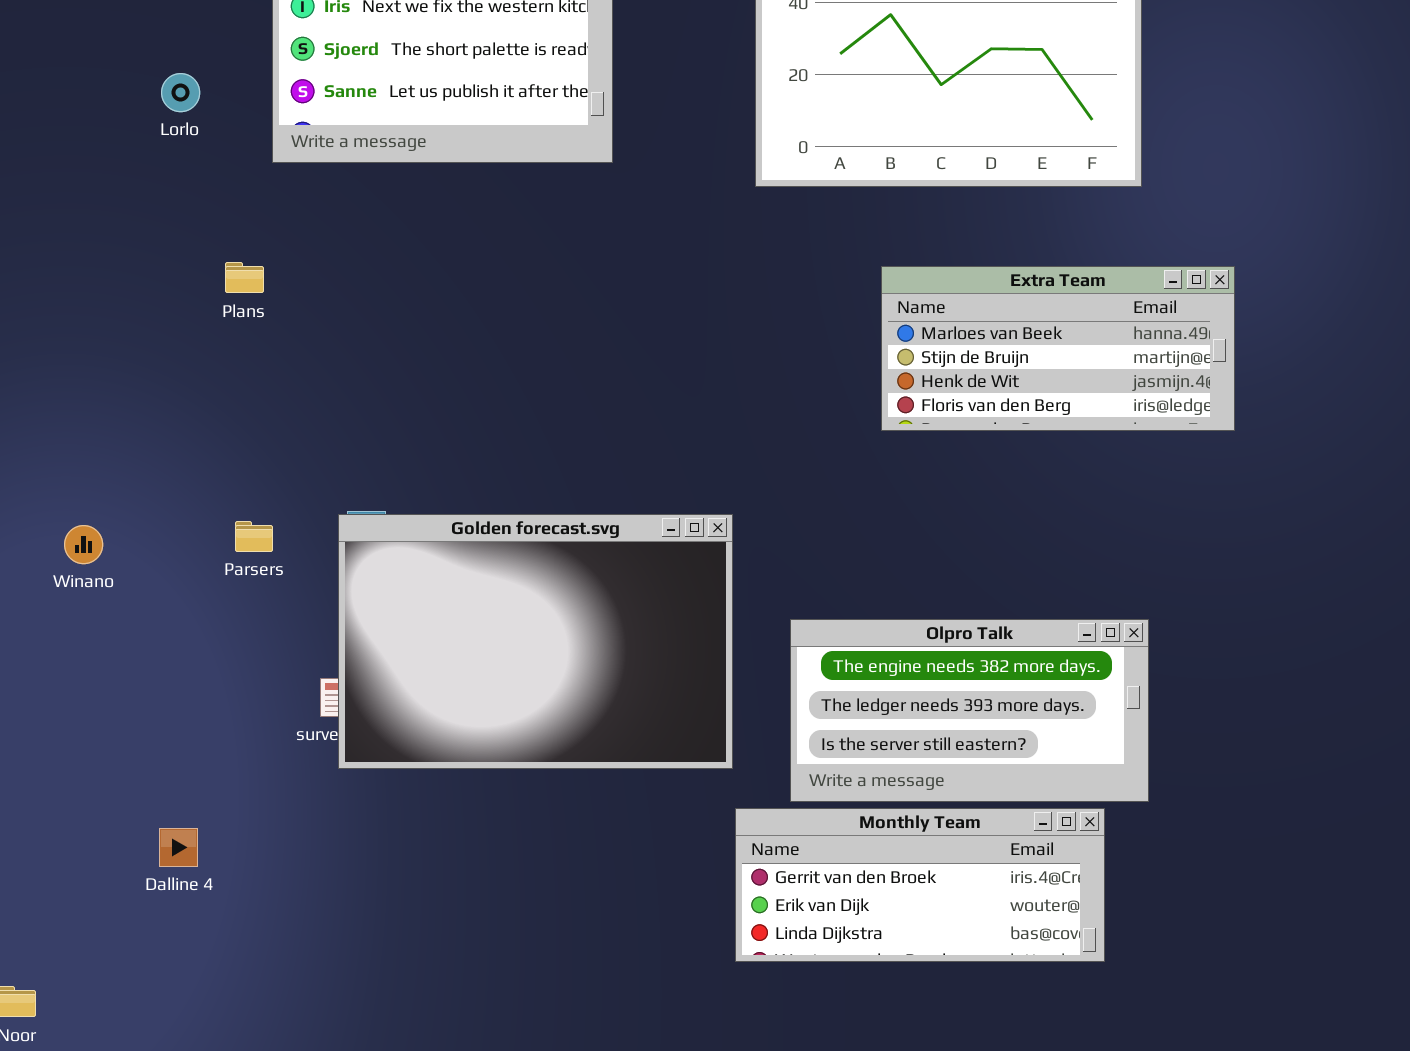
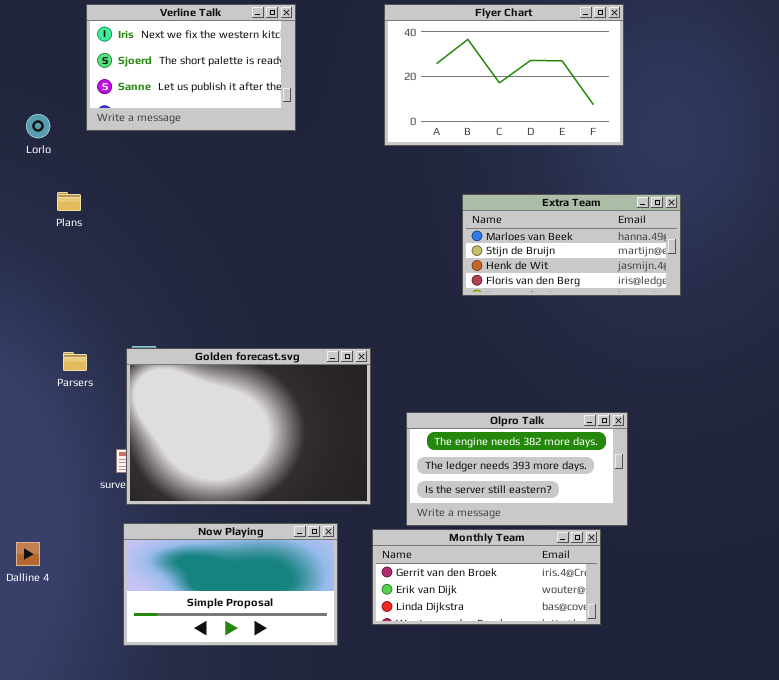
Lorlo: [161,73,200,112] -> [26,114,50,138], moved
Now Playing: none -> [123,523,338,646], opened

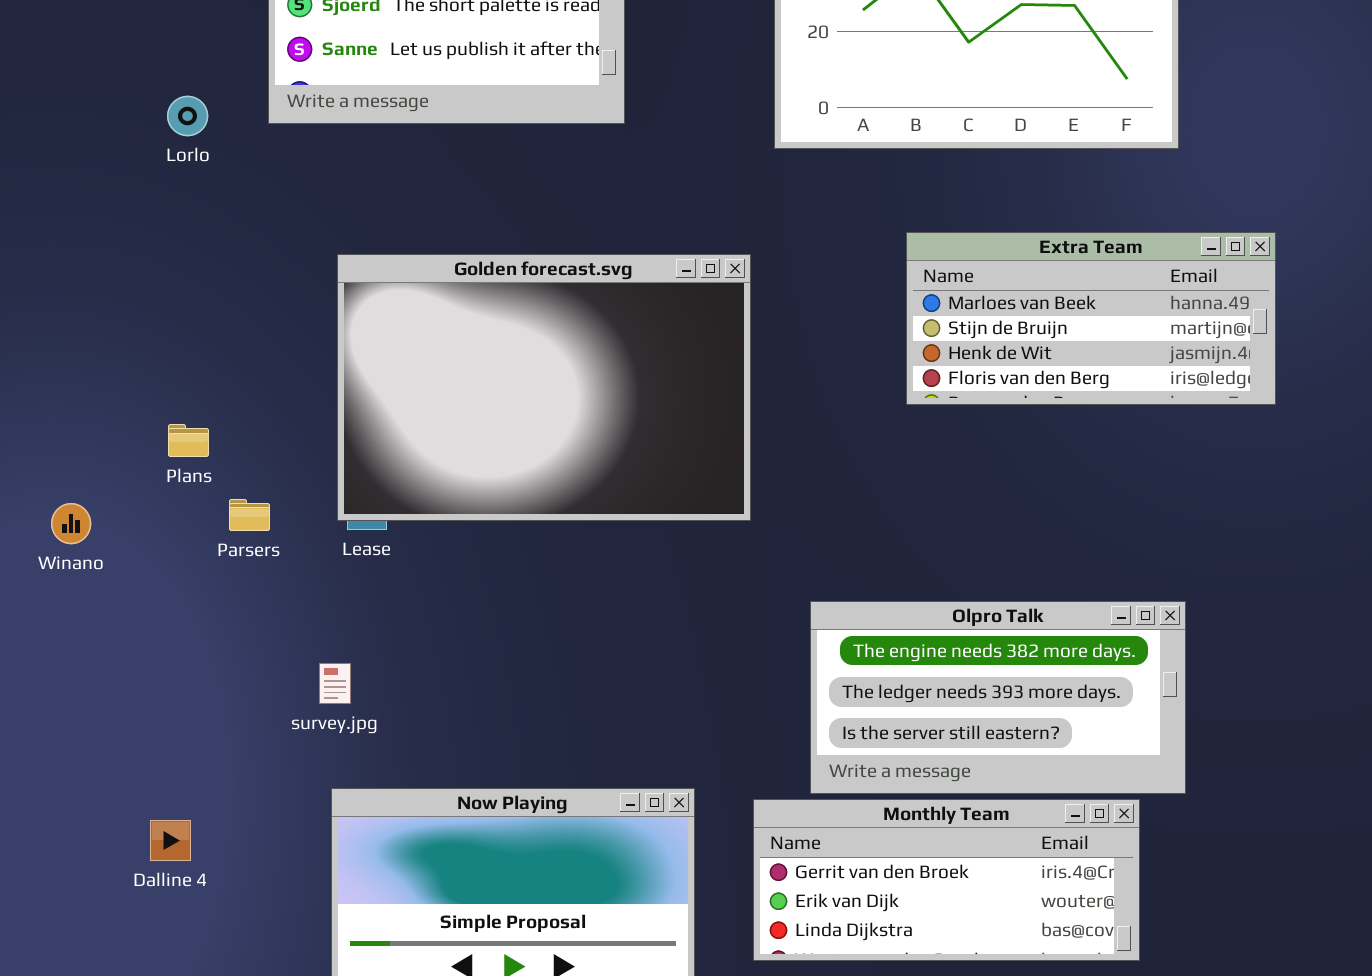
Plans: [57,192,81,211] -> [168,424,209,457], moved
Golden forecast.svg: [126,348,371,505] -> [337,254,751,521], moved

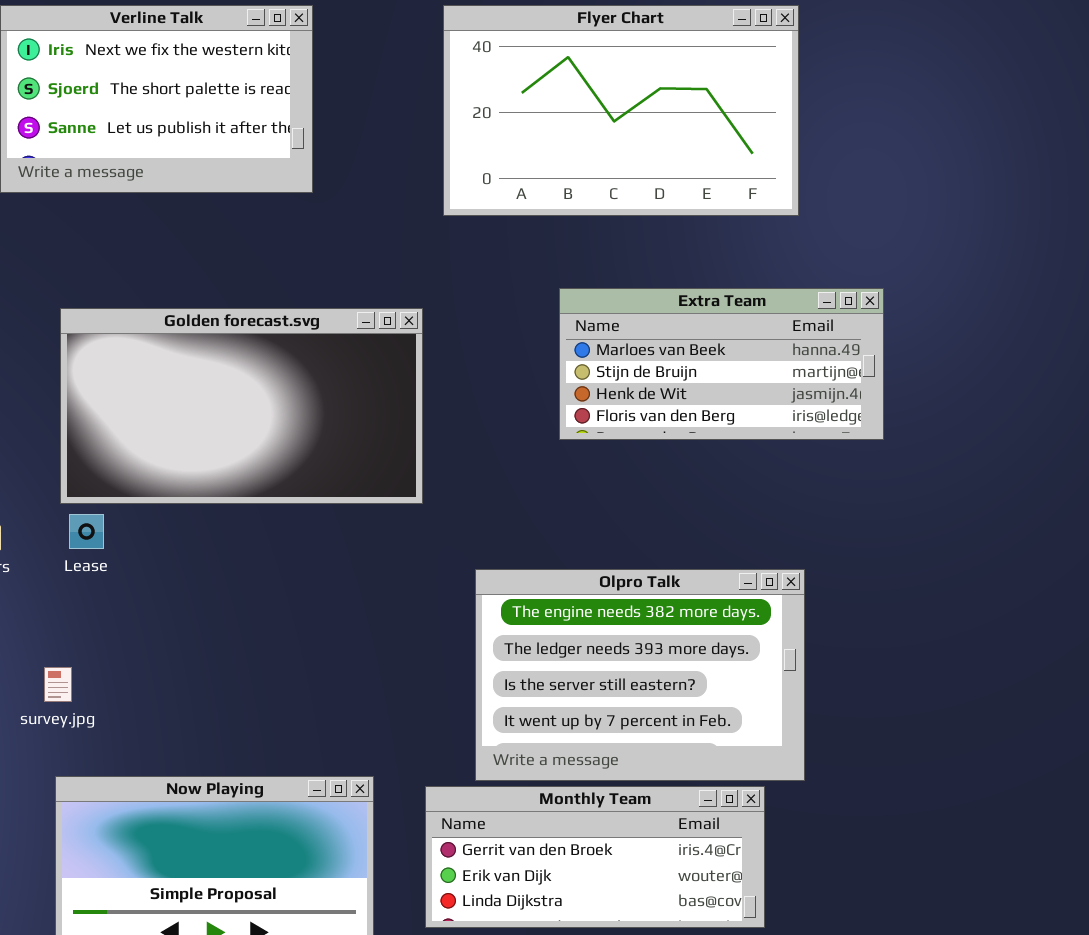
Golden forecast.svg: [337,254,751,521] -> [60,308,423,504], resized
Olpro Talk: [810,601,1186,794] -> [475,569,805,781], resized

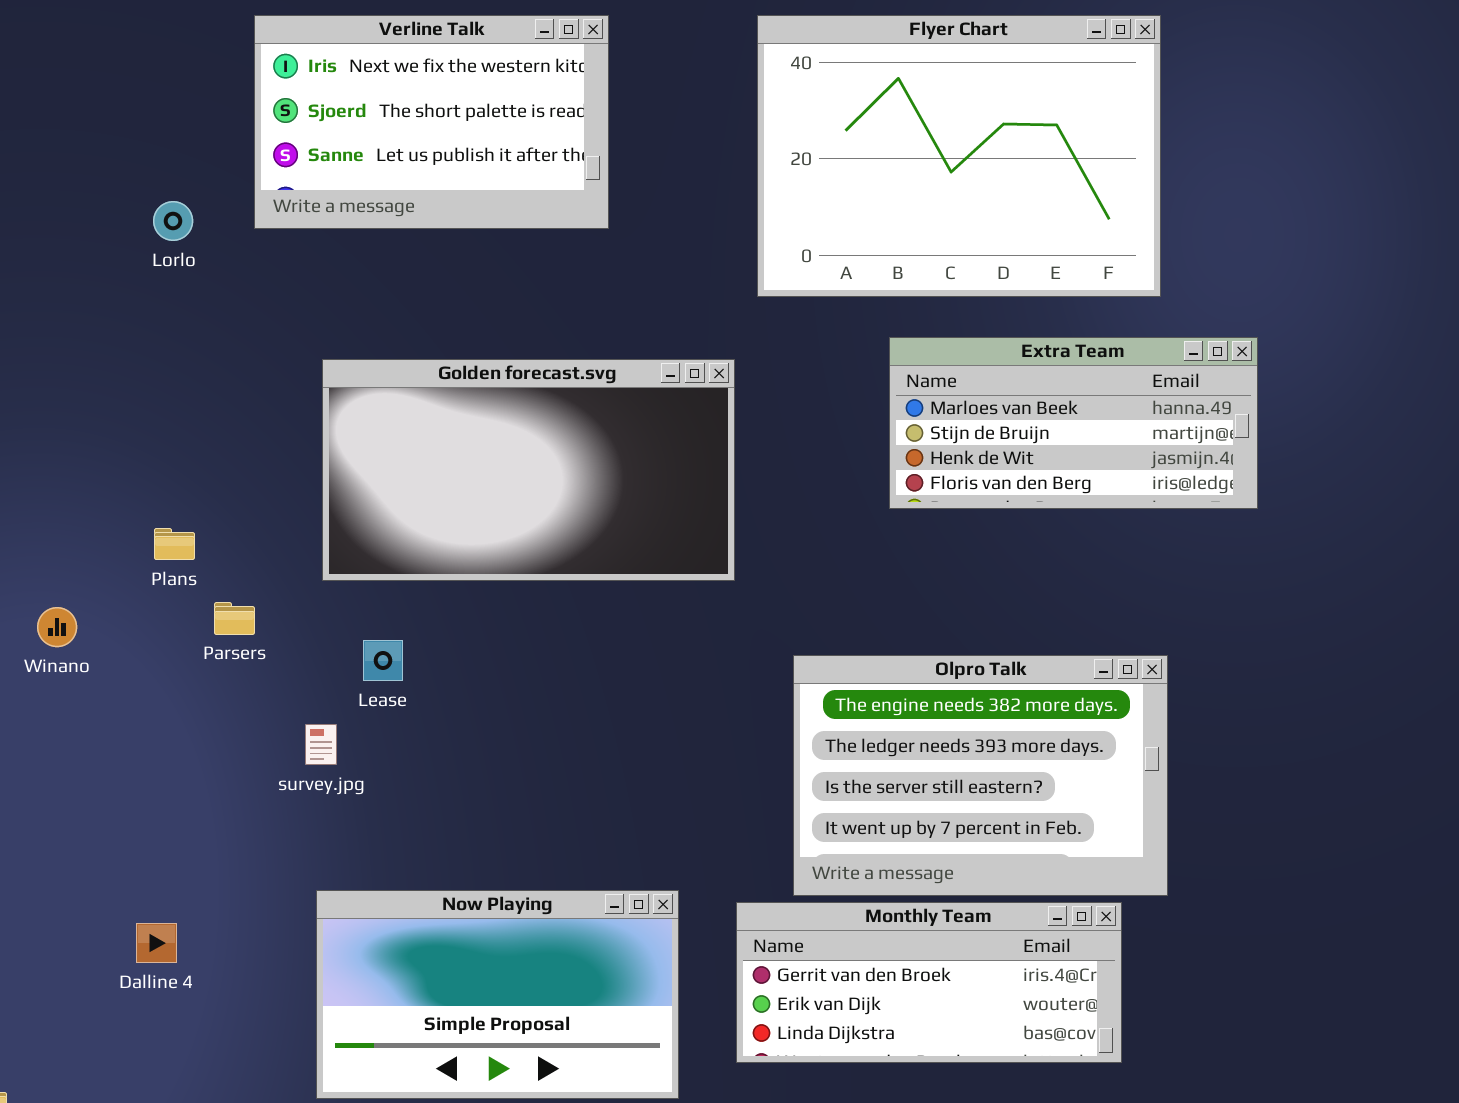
Flyer Chart: [443,5,799,216] -> [757,15,1161,297], resized
Lease: [69,514,104,549] -> [363,640,403,681], moved
survey.jpg: [44,667,72,702] -> [305,724,337,765], moved

